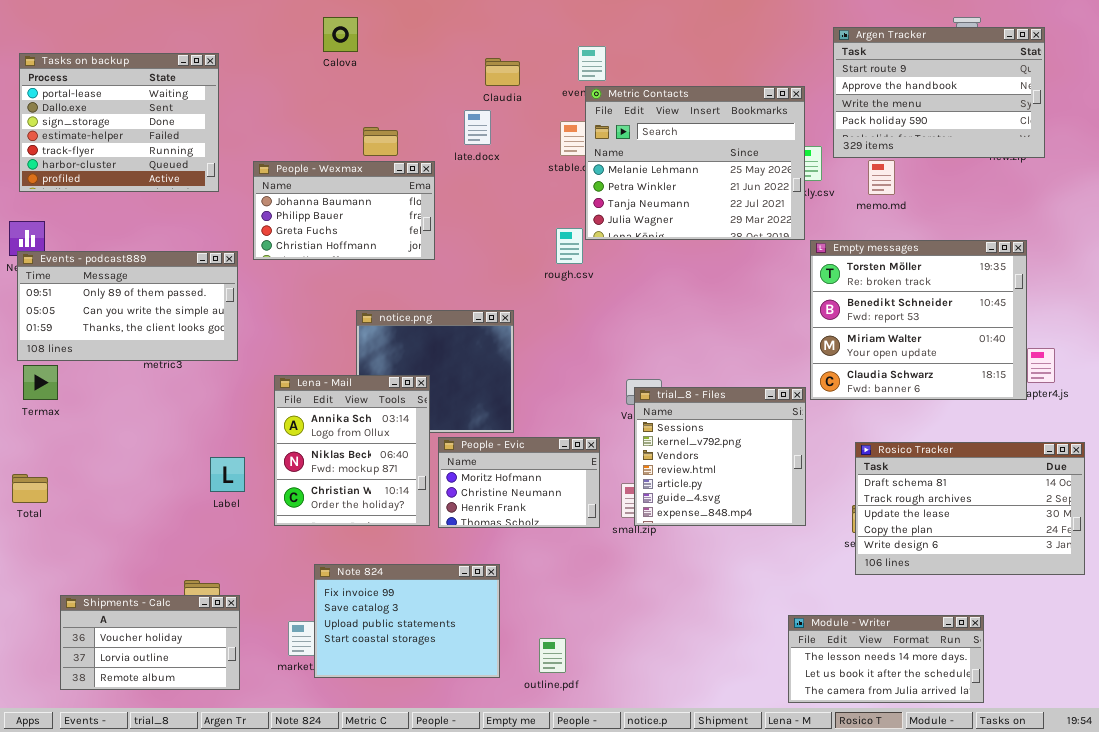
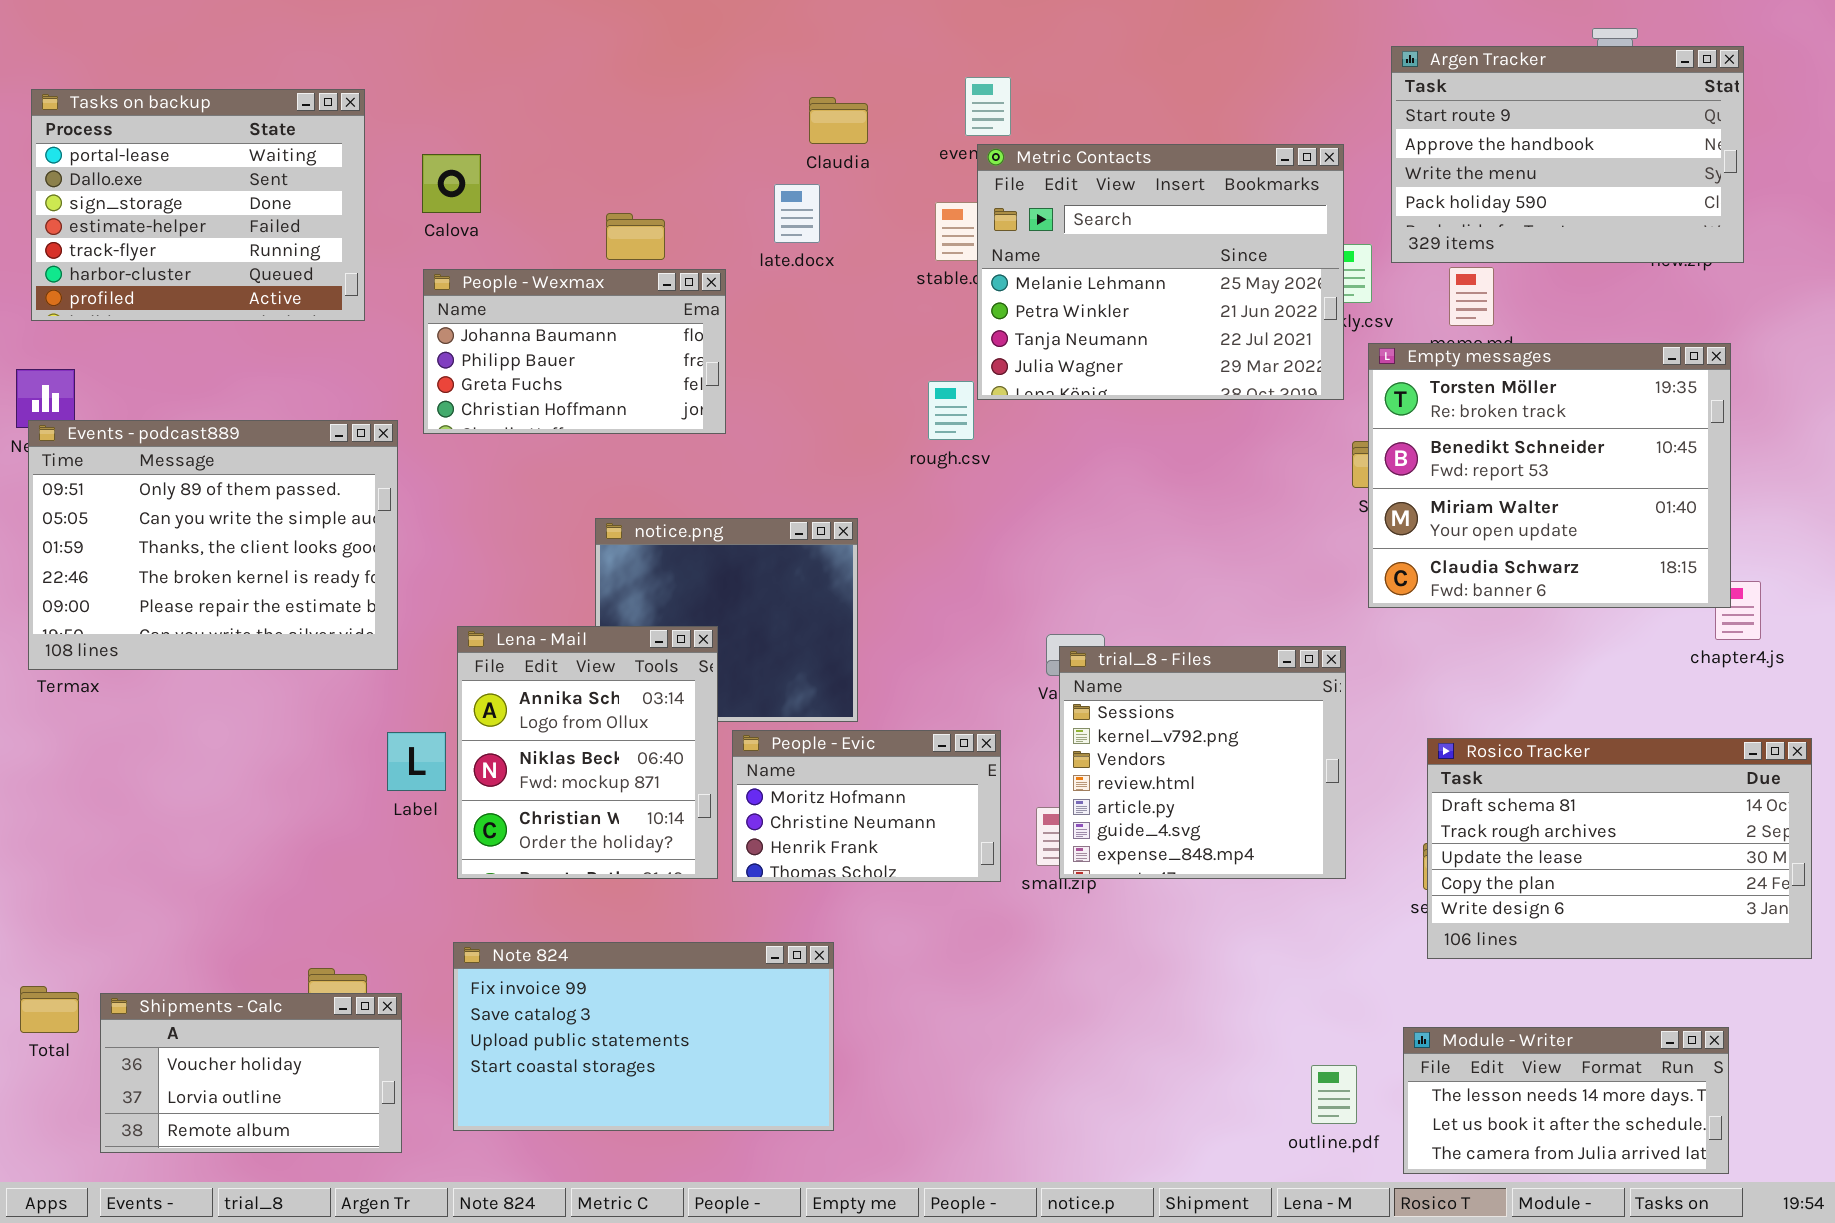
Calova: [323,17,358,52] -> [422,154,481,213], moved
Empty messages: [810,240,1027,400] -> [1368,343,1731,608], moved
Events - podcast889: [17,251,238,361] -> [28,420,398,670], resized
Label: [210,457,245,492] -> [387,732,446,791], moved
Total: [12,474,48,503] -> [20,986,79,1033], moved
Note 824: [314,564,500,678] -> [453,942,834,1131], resized
Module - Writer: [788,615,984,703] -> [1403,1027,1729,1174], moved
outline.pdf: [539,638,566,673] -> [1311,1065,1357,1124], moved

